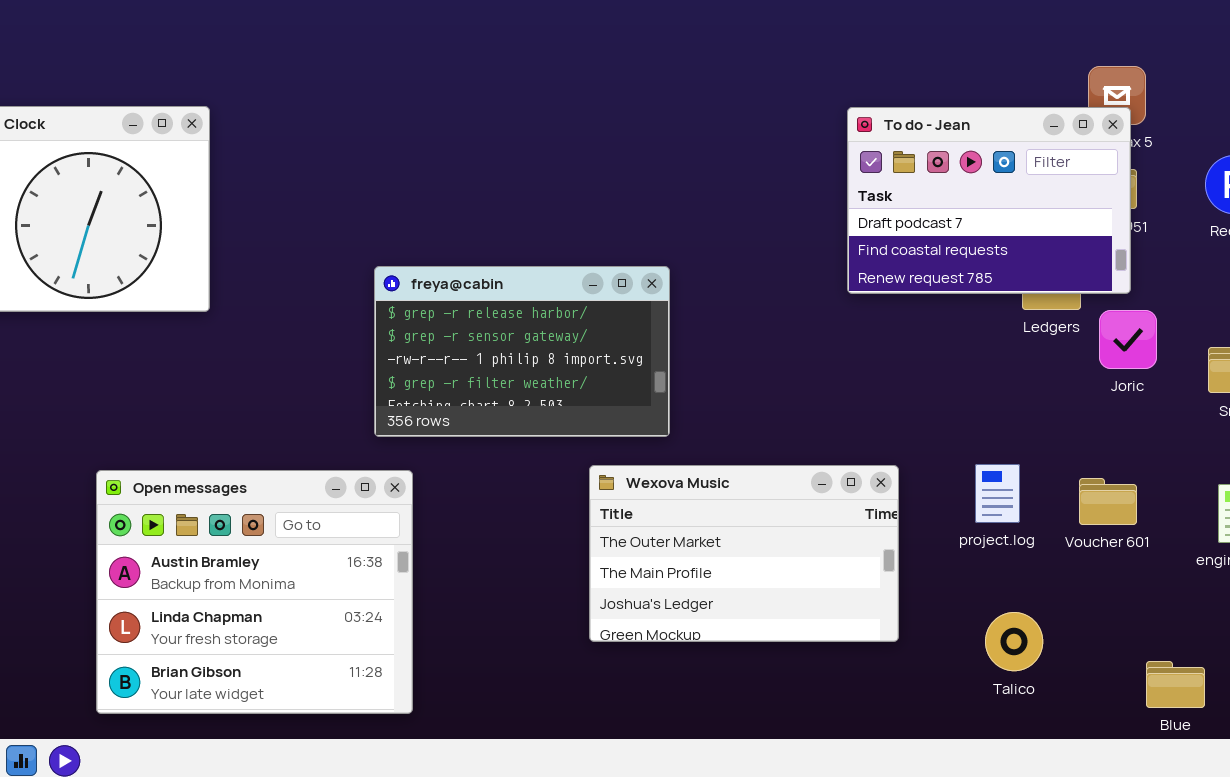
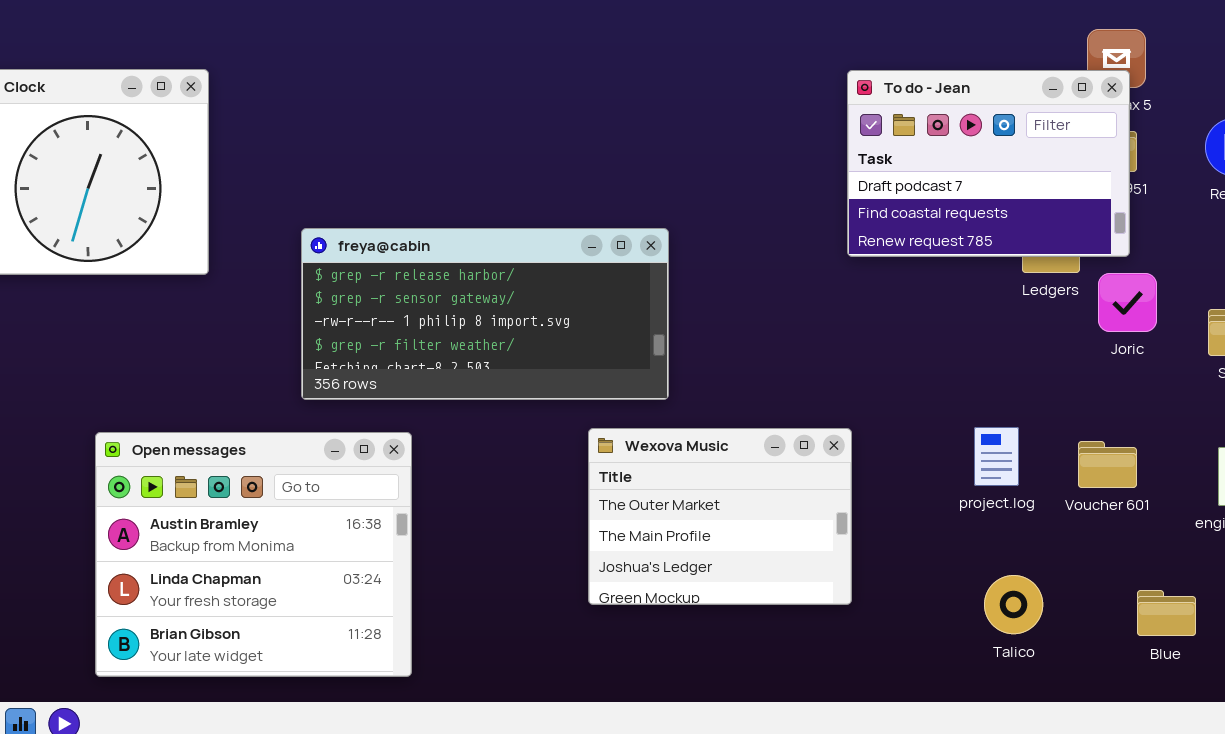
freya@cabin: [374,266,670,437] -> [301,228,669,400], resized
Wexova Music: [589,465,899,642] -> [588,428,852,605], resized
Blue: [1146,661,1205,708] -> [1137,590,1196,636], moved

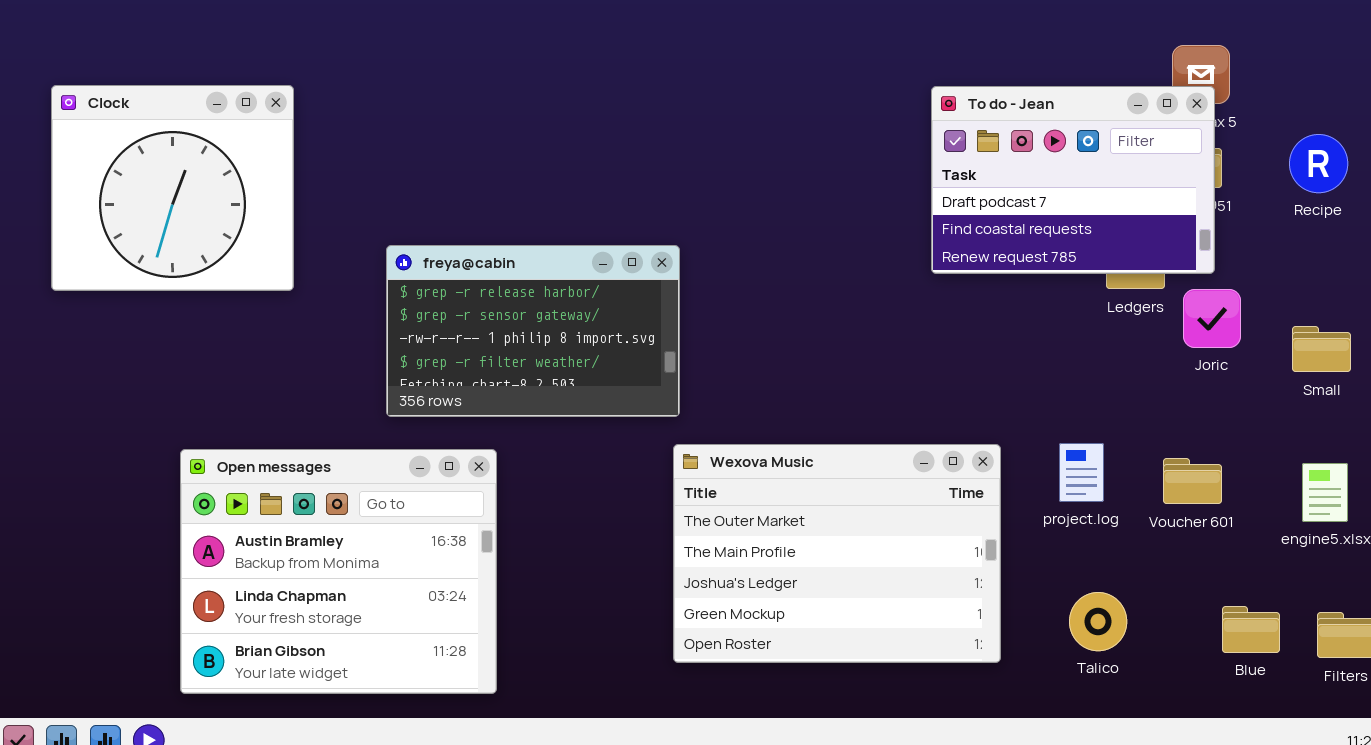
freya@cabin: [301,228,669,400] -> [386,245,680,417], resized
Wexova Music: [588,428,852,605] -> [673,444,1001,663], resized

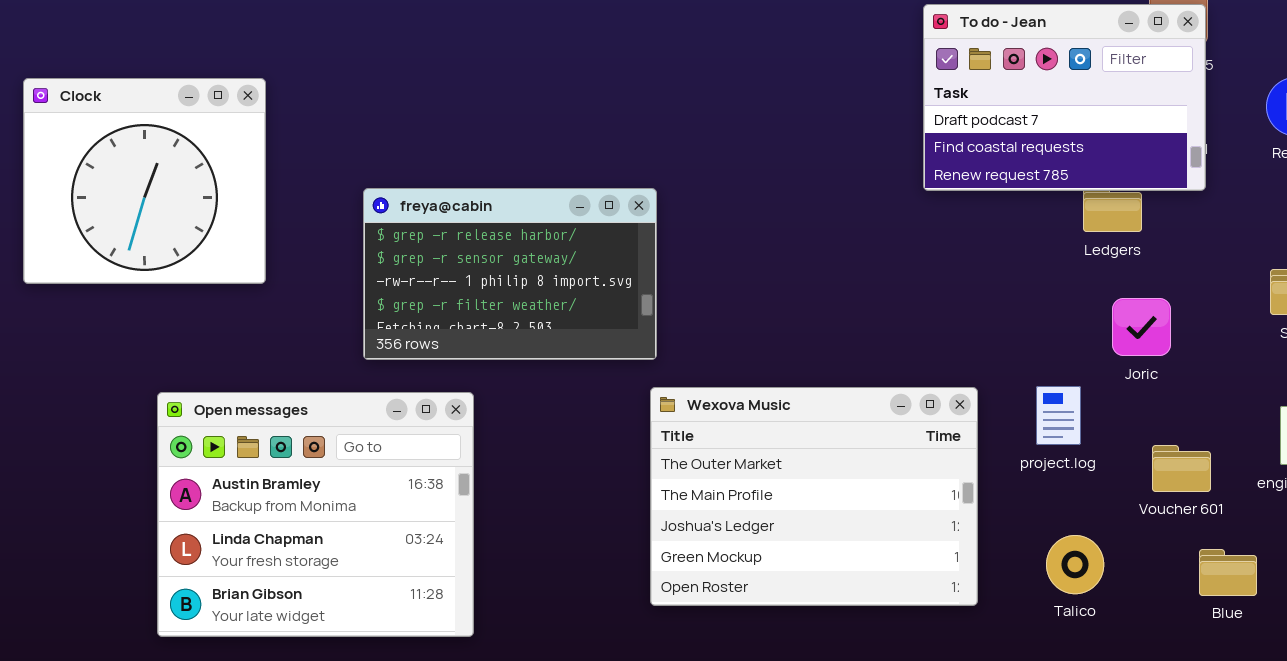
Clock: [51,85,294,291] -> [23,78,266,284], moved
To do - Jean: [931,86,1215,274] -> [923,4,1206,191], moved
Joric: [1183,289,1241,348] -> [1112,298,1171,356], moved
Voucher 601: [1163,458,1222,504] -> [1152,445,1211,492], moved

